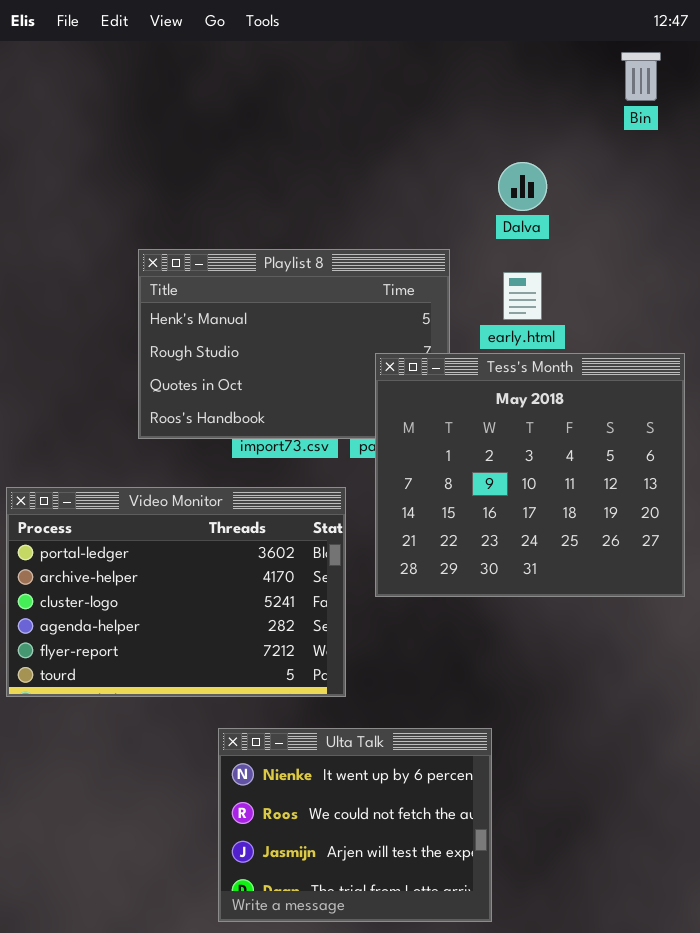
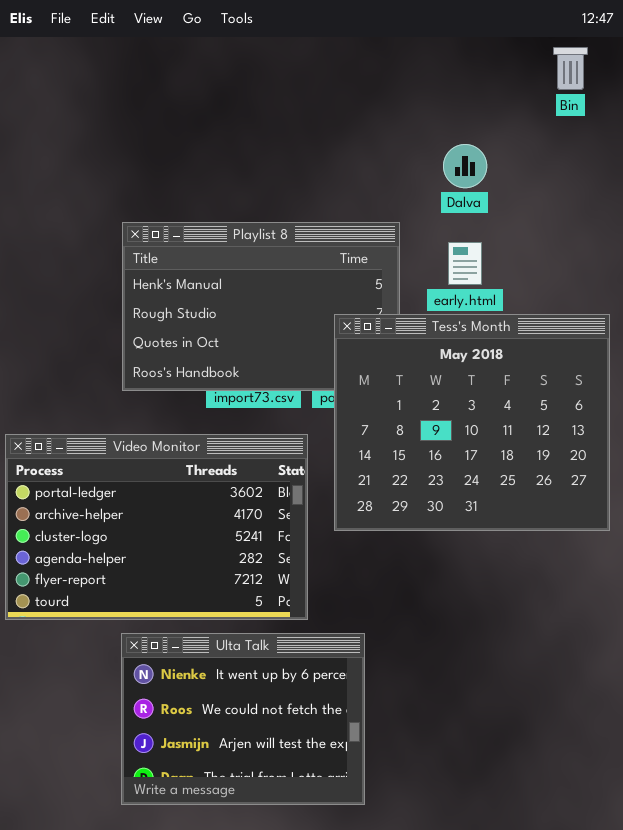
Ulta Talk: [218,728,492,922] -> [121,633,365,805], moved

